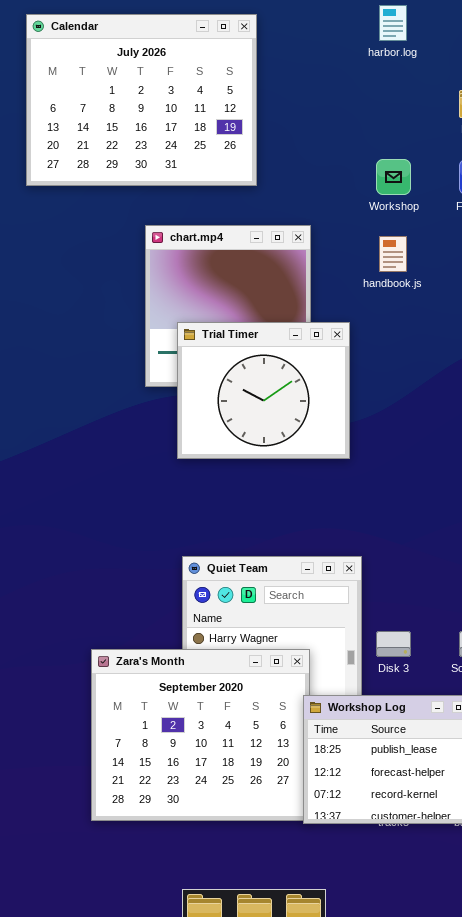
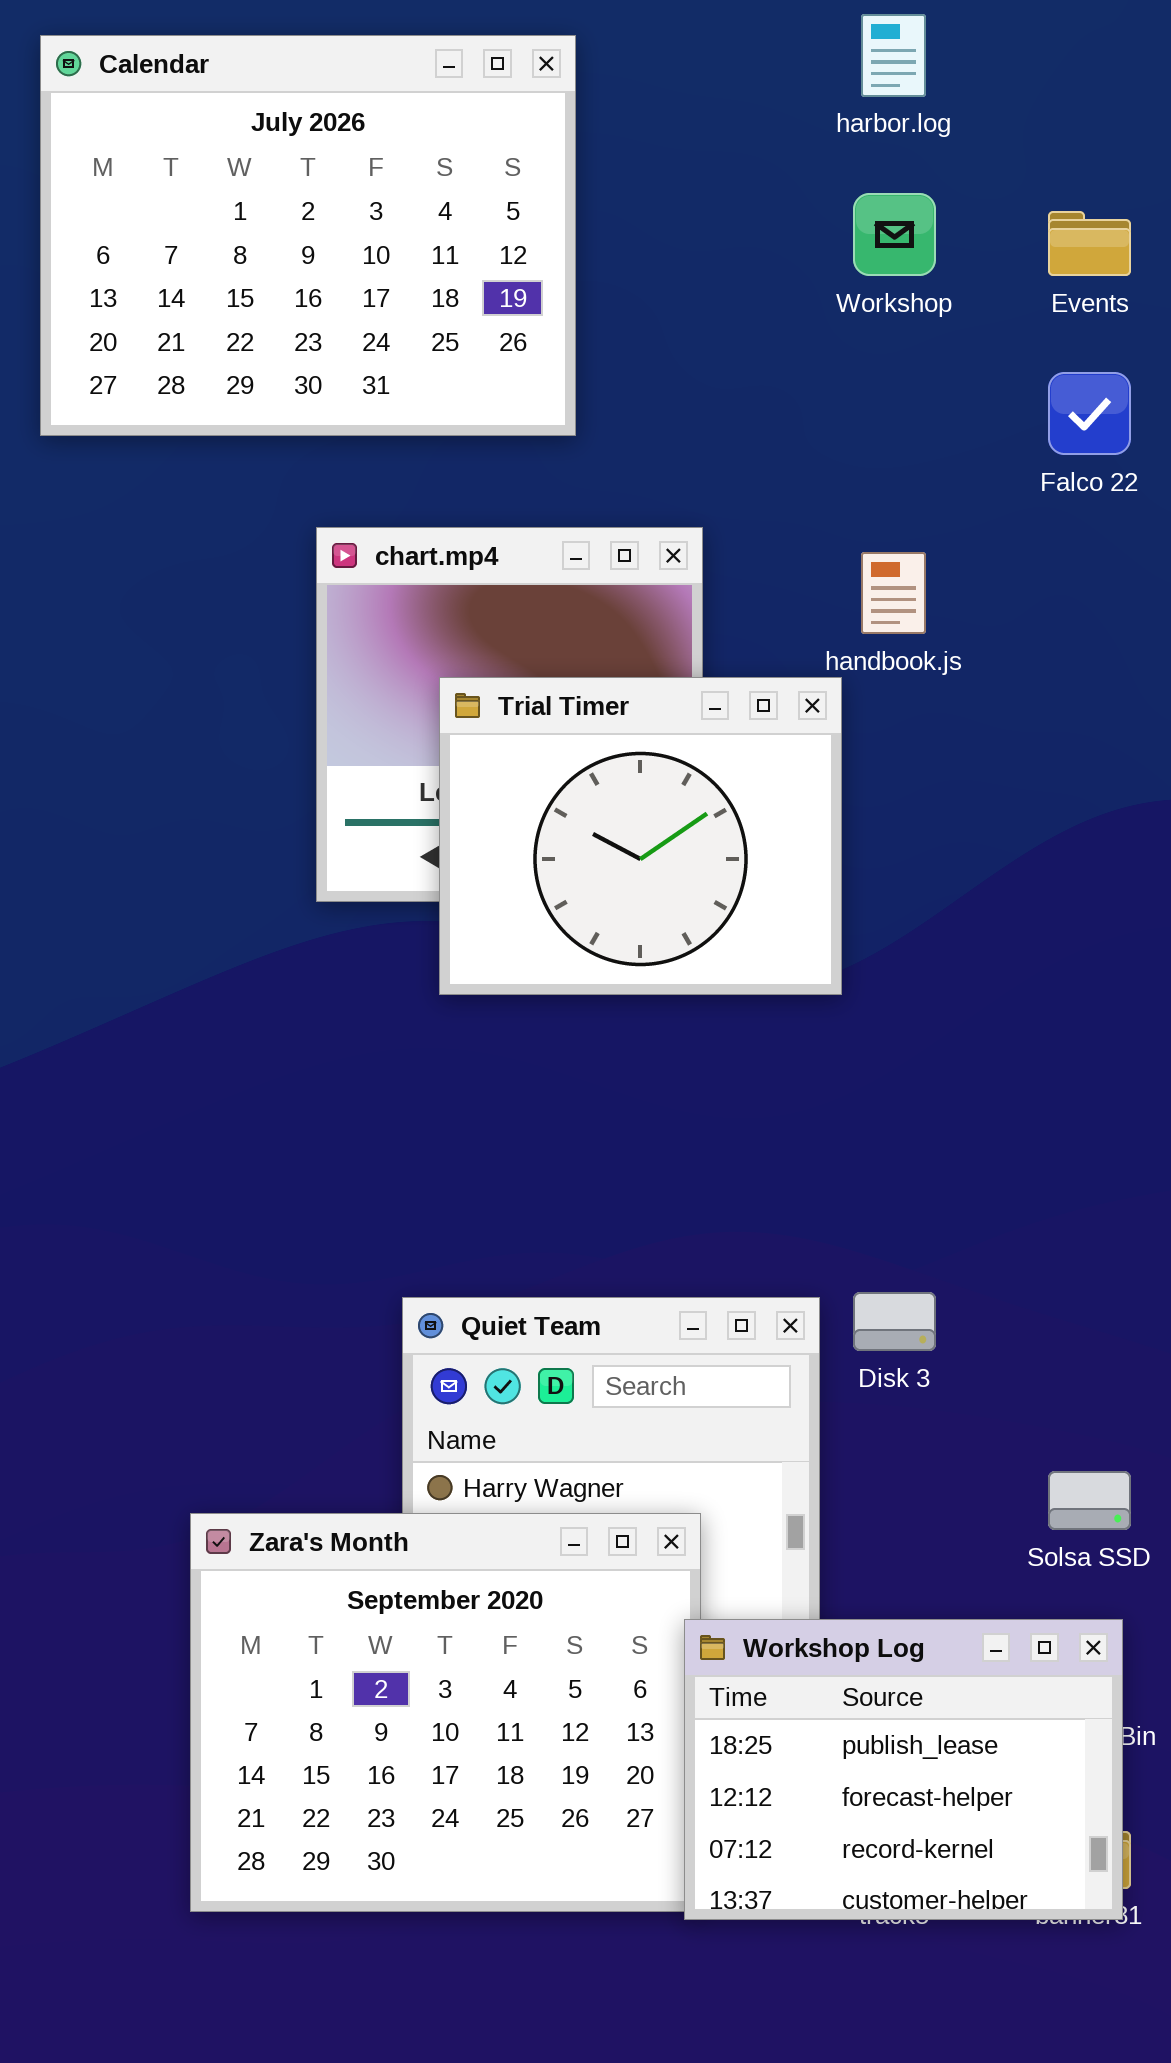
Workshop: [376,159,411,195] -> [853,193,936,276], moved
Trial Timer: [177,322,350,459] -> [439,677,842,995], moved
Disk 3: [376,631,411,657] -> [853,1292,936,1351], moved

